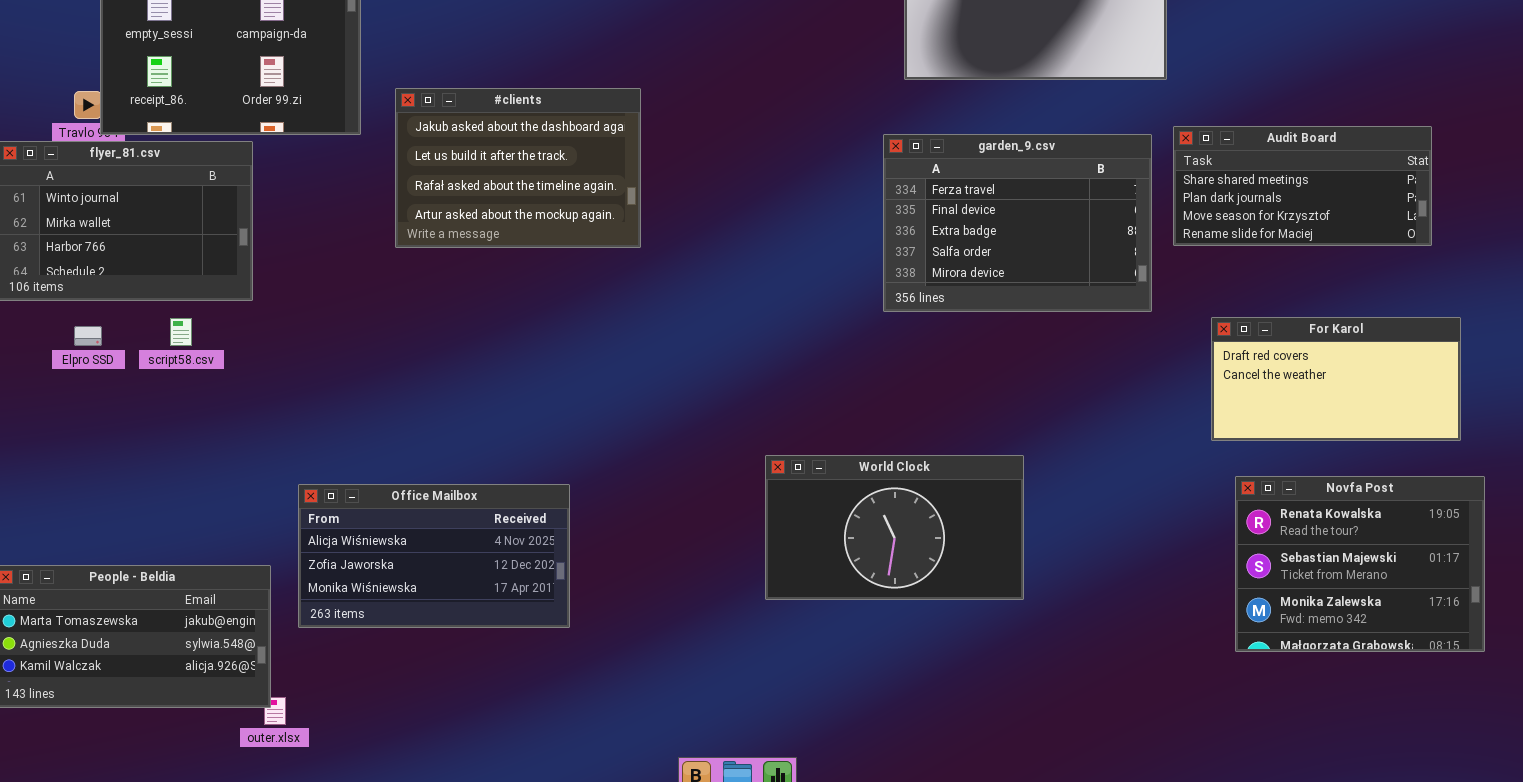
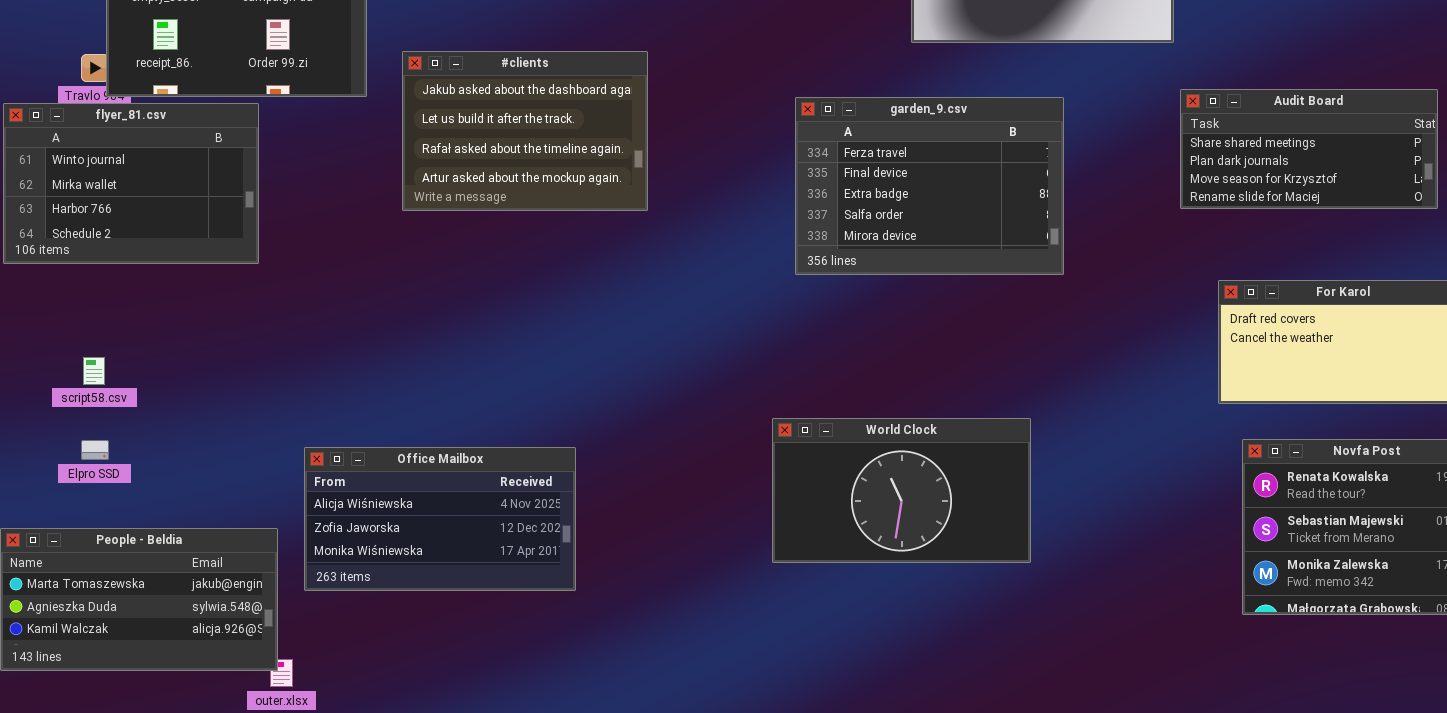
garden_9.csv: [883,134,1152,312] -> [795,97,1064,275], moved
script58.csv: [170,318,192,346] -> [83,357,105,385], moved
Elpro SSD: [74,326,102,346] -> [81,440,109,460], moved

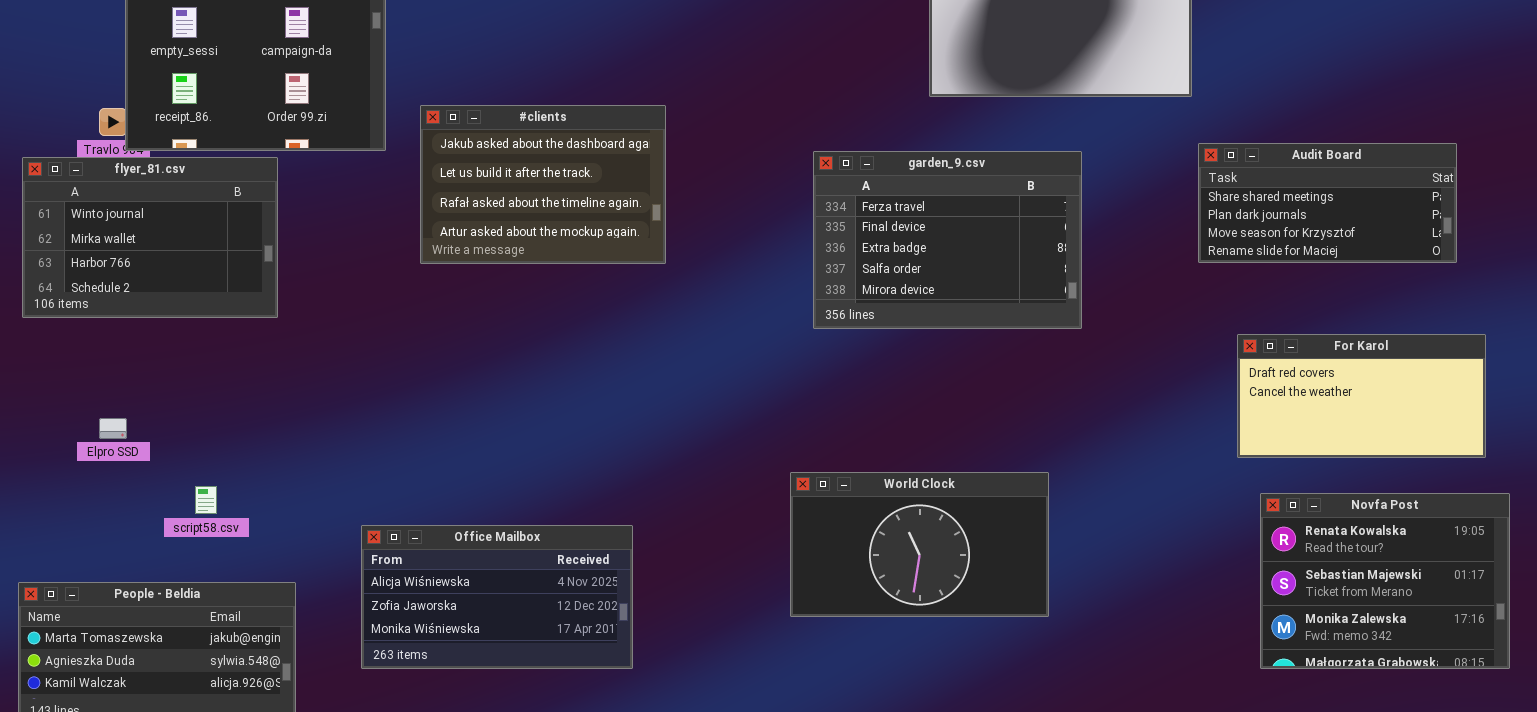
script58.csv: [83,357,105,385] -> [195,486,217,514], moved
Elpro SSD: [81,440,109,460] -> [99,418,127,439], moved
Office Mailbox: [304,447,576,591] -> [361,525,633,669], moved

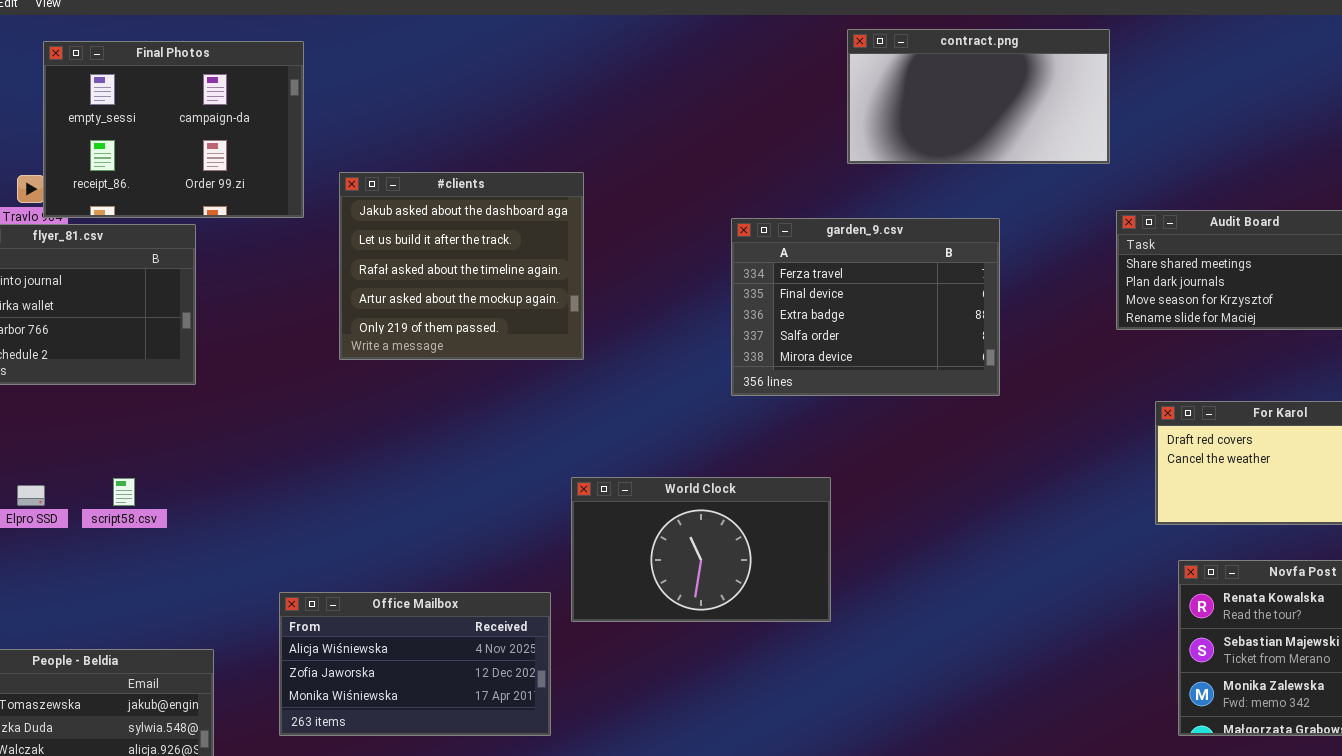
#clients: [420,105,666,264] -> [339,172,584,360], resized
World Clock: [790,472,1049,617] -> [571,477,831,622], moved
script58.csv: [195,486,217,514] -> [113,478,135,506], moved

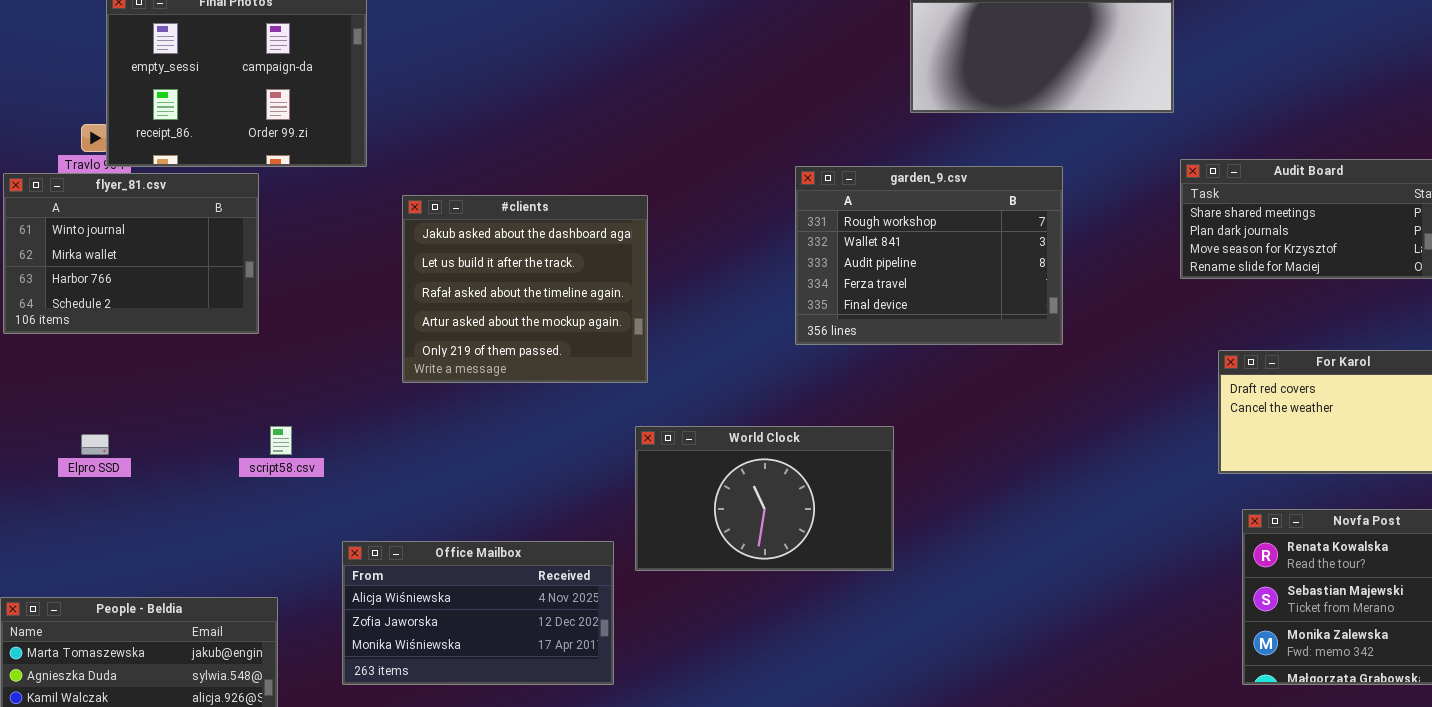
#clients: [339,172,584,360] -> [402,195,648,383], moved
garden_9.csv: [731,218,1000,396] -> [795,166,1063,345], scrolled up 3 rows
script58.csv: [113,478,135,506] -> [270,426,292,455], moved

